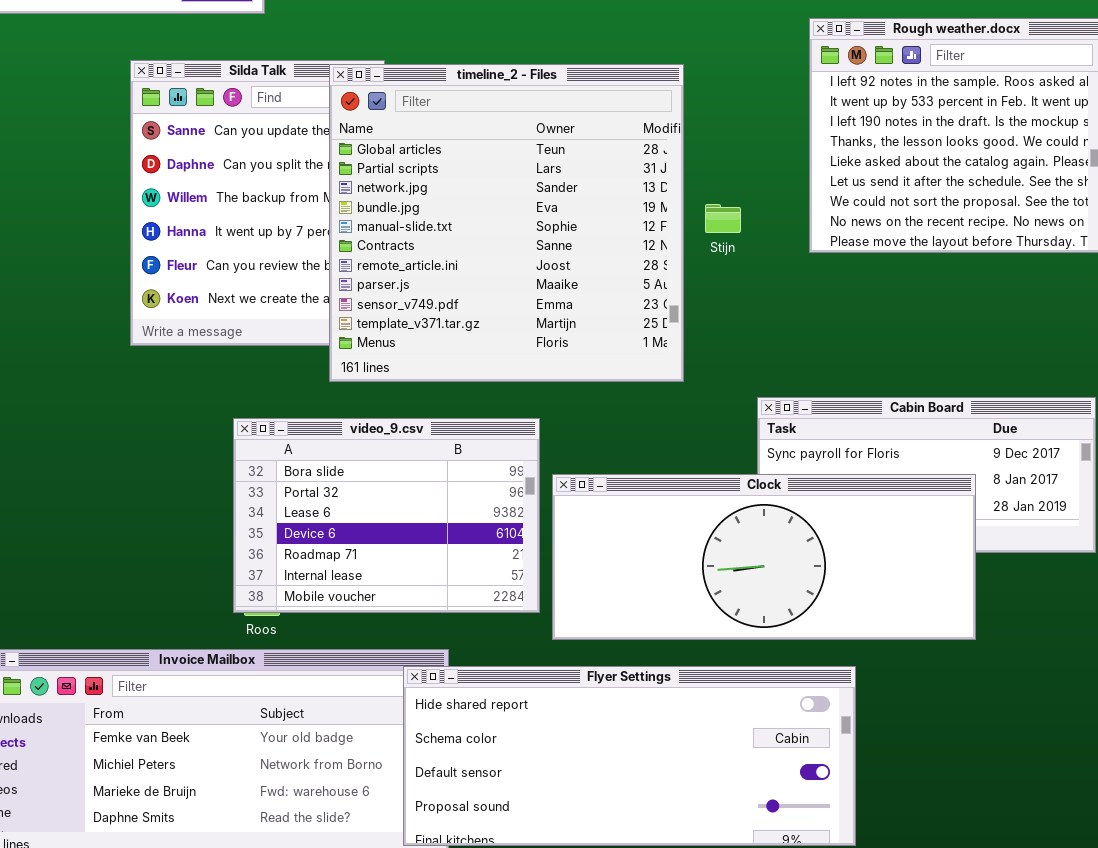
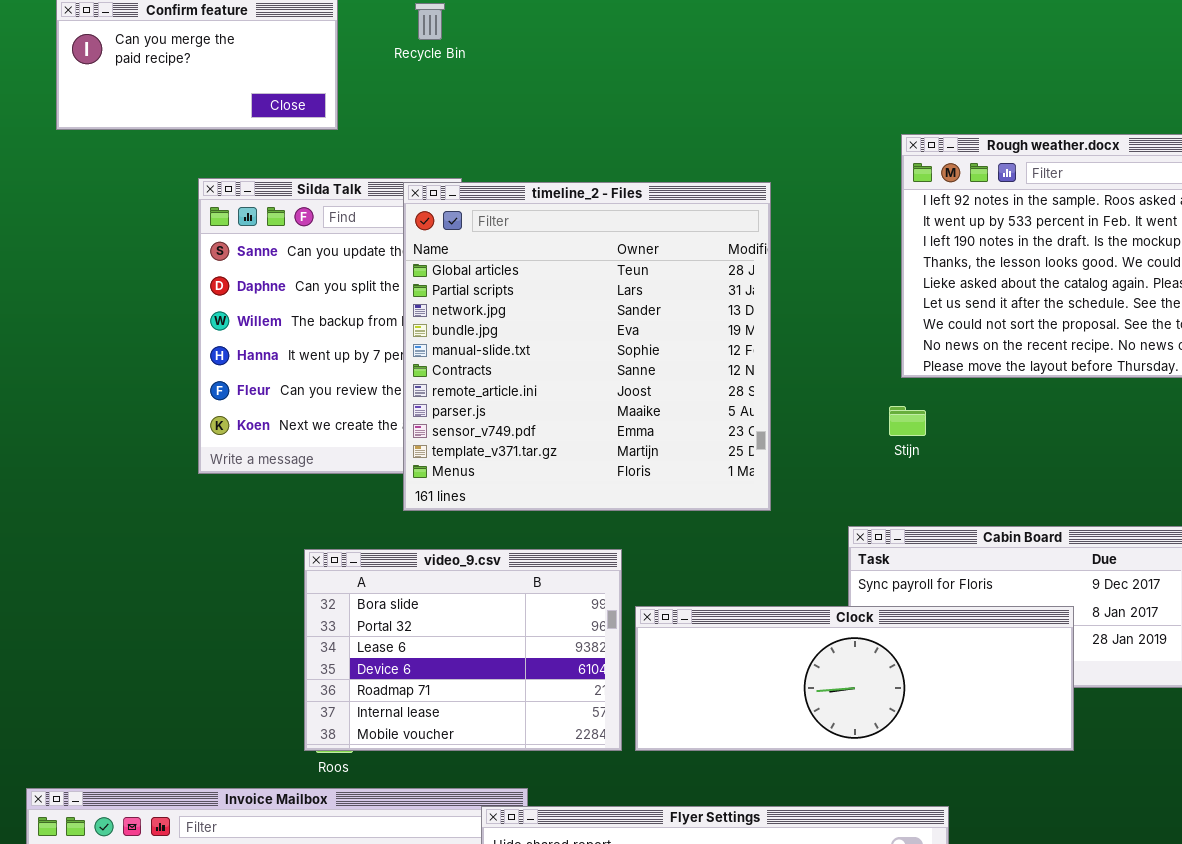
Stijn: [705,204,741,233] -> [889,406,926,436], moved
Clock: [552,474,976,640] -> [635,606,1074,751], resized

